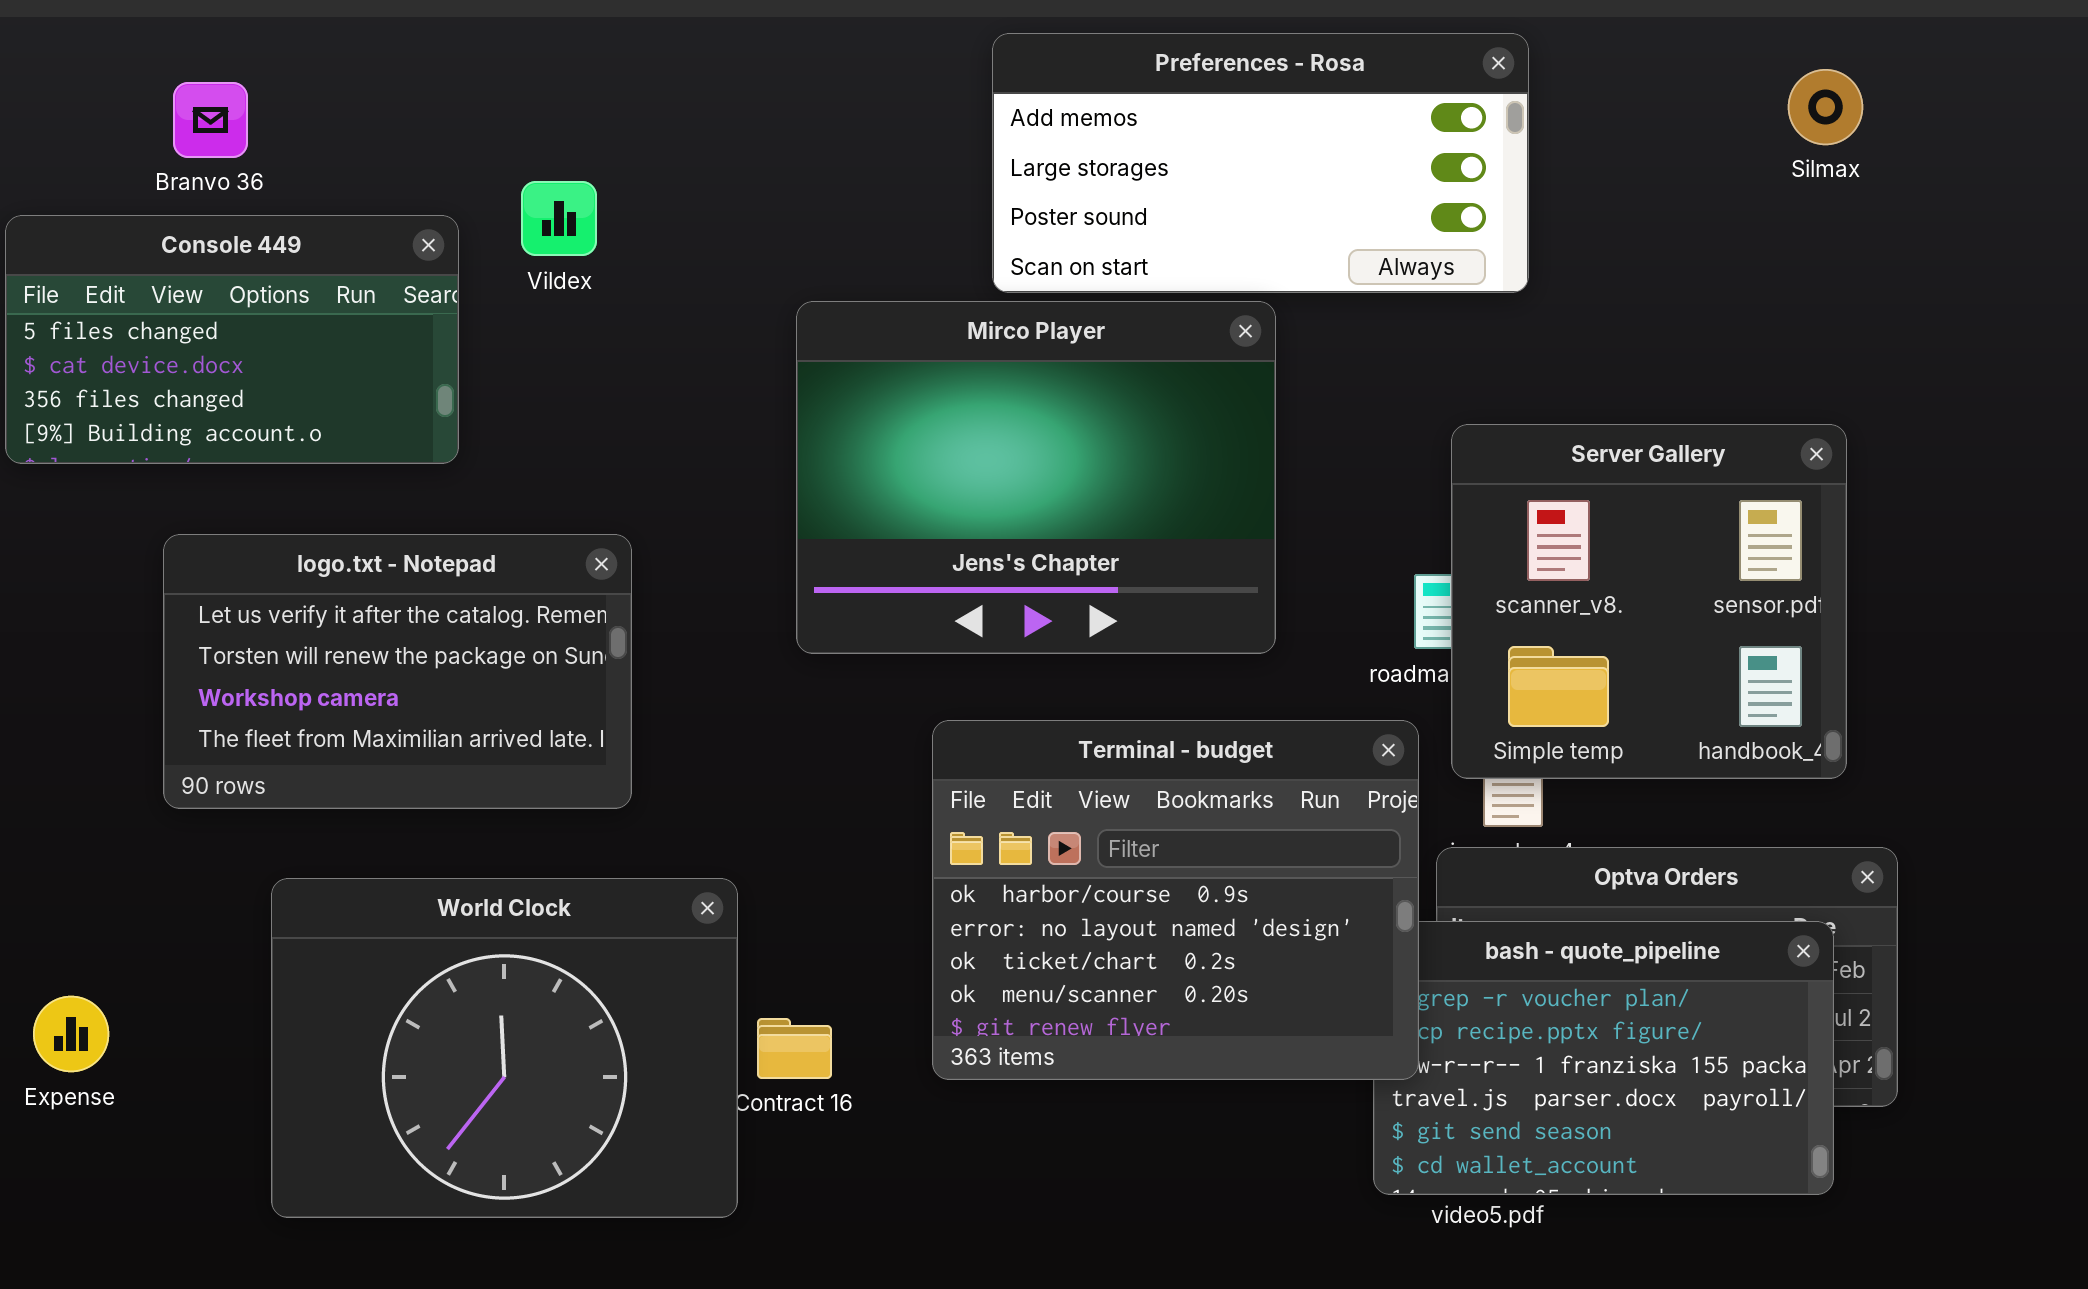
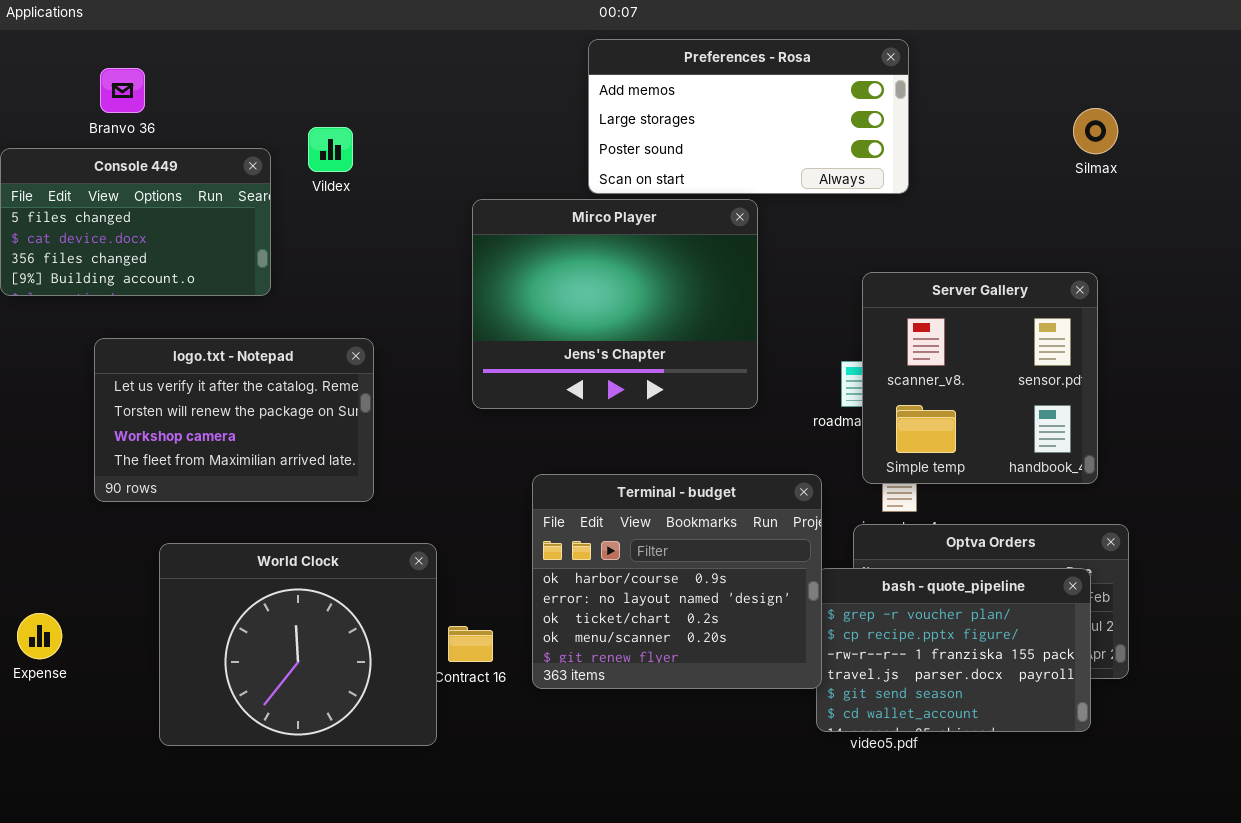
Silmax: [1788,69,1863,145] -> [1073,108,1118,154], moved
Terminal - budget: [932,720,1419,1080] -> [532,474,822,689], moved

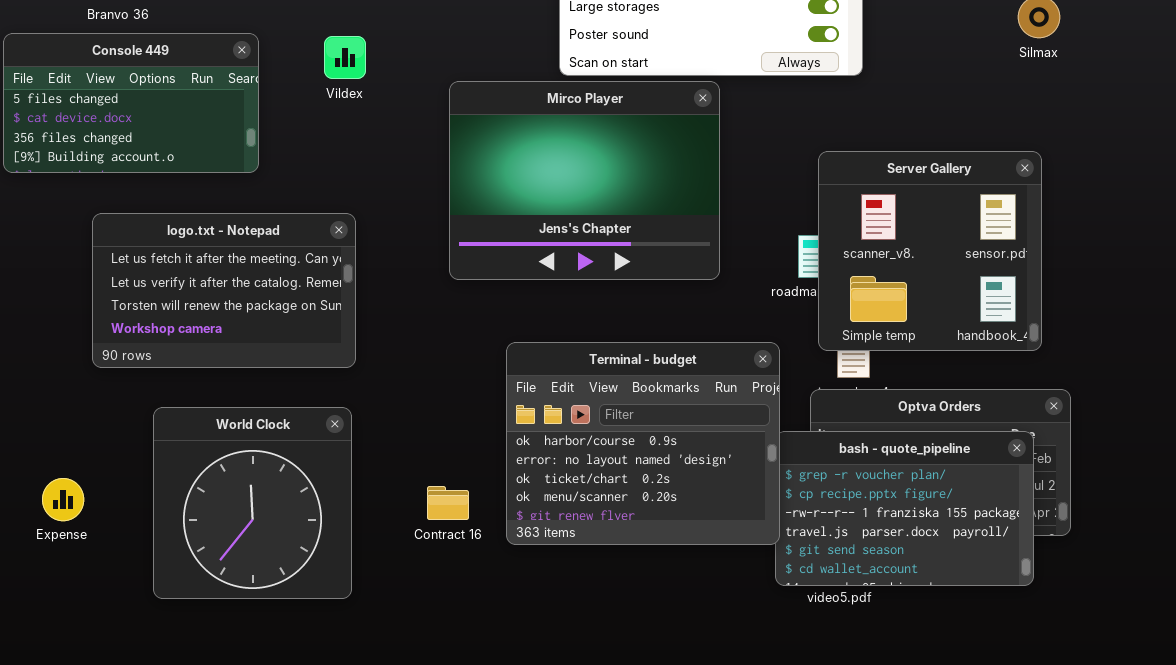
Vildex: [308,127,353,172] -> [324,36,366,79], moved
logo.txt - Notepad: [94,338,374,502] -> [92,213,356,368], scrolled up 1 row
World Clock: [159,543,437,746] -> [153,407,352,599], resized
Expense: [17,613,62,659] -> [42,478,84,521], moved

